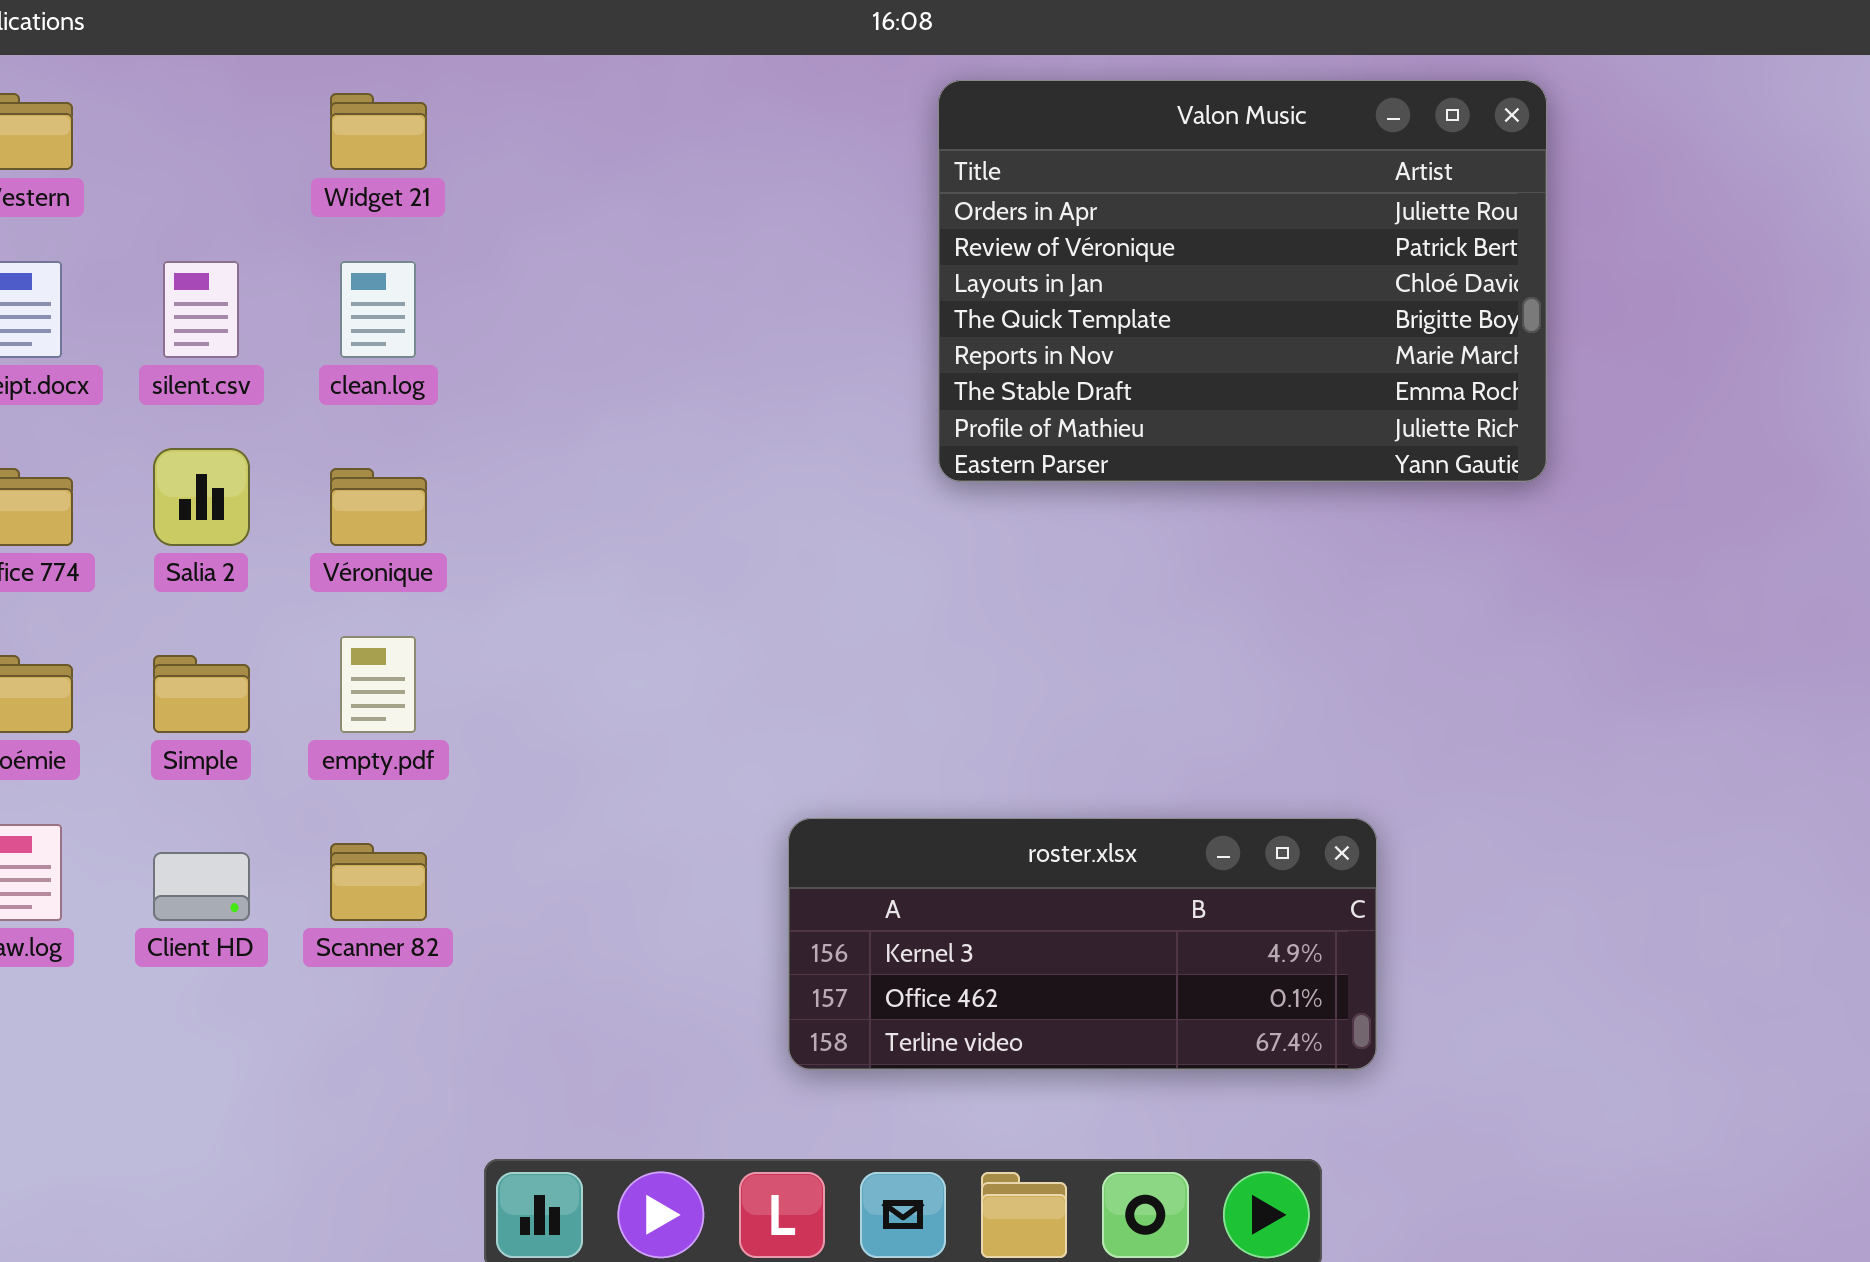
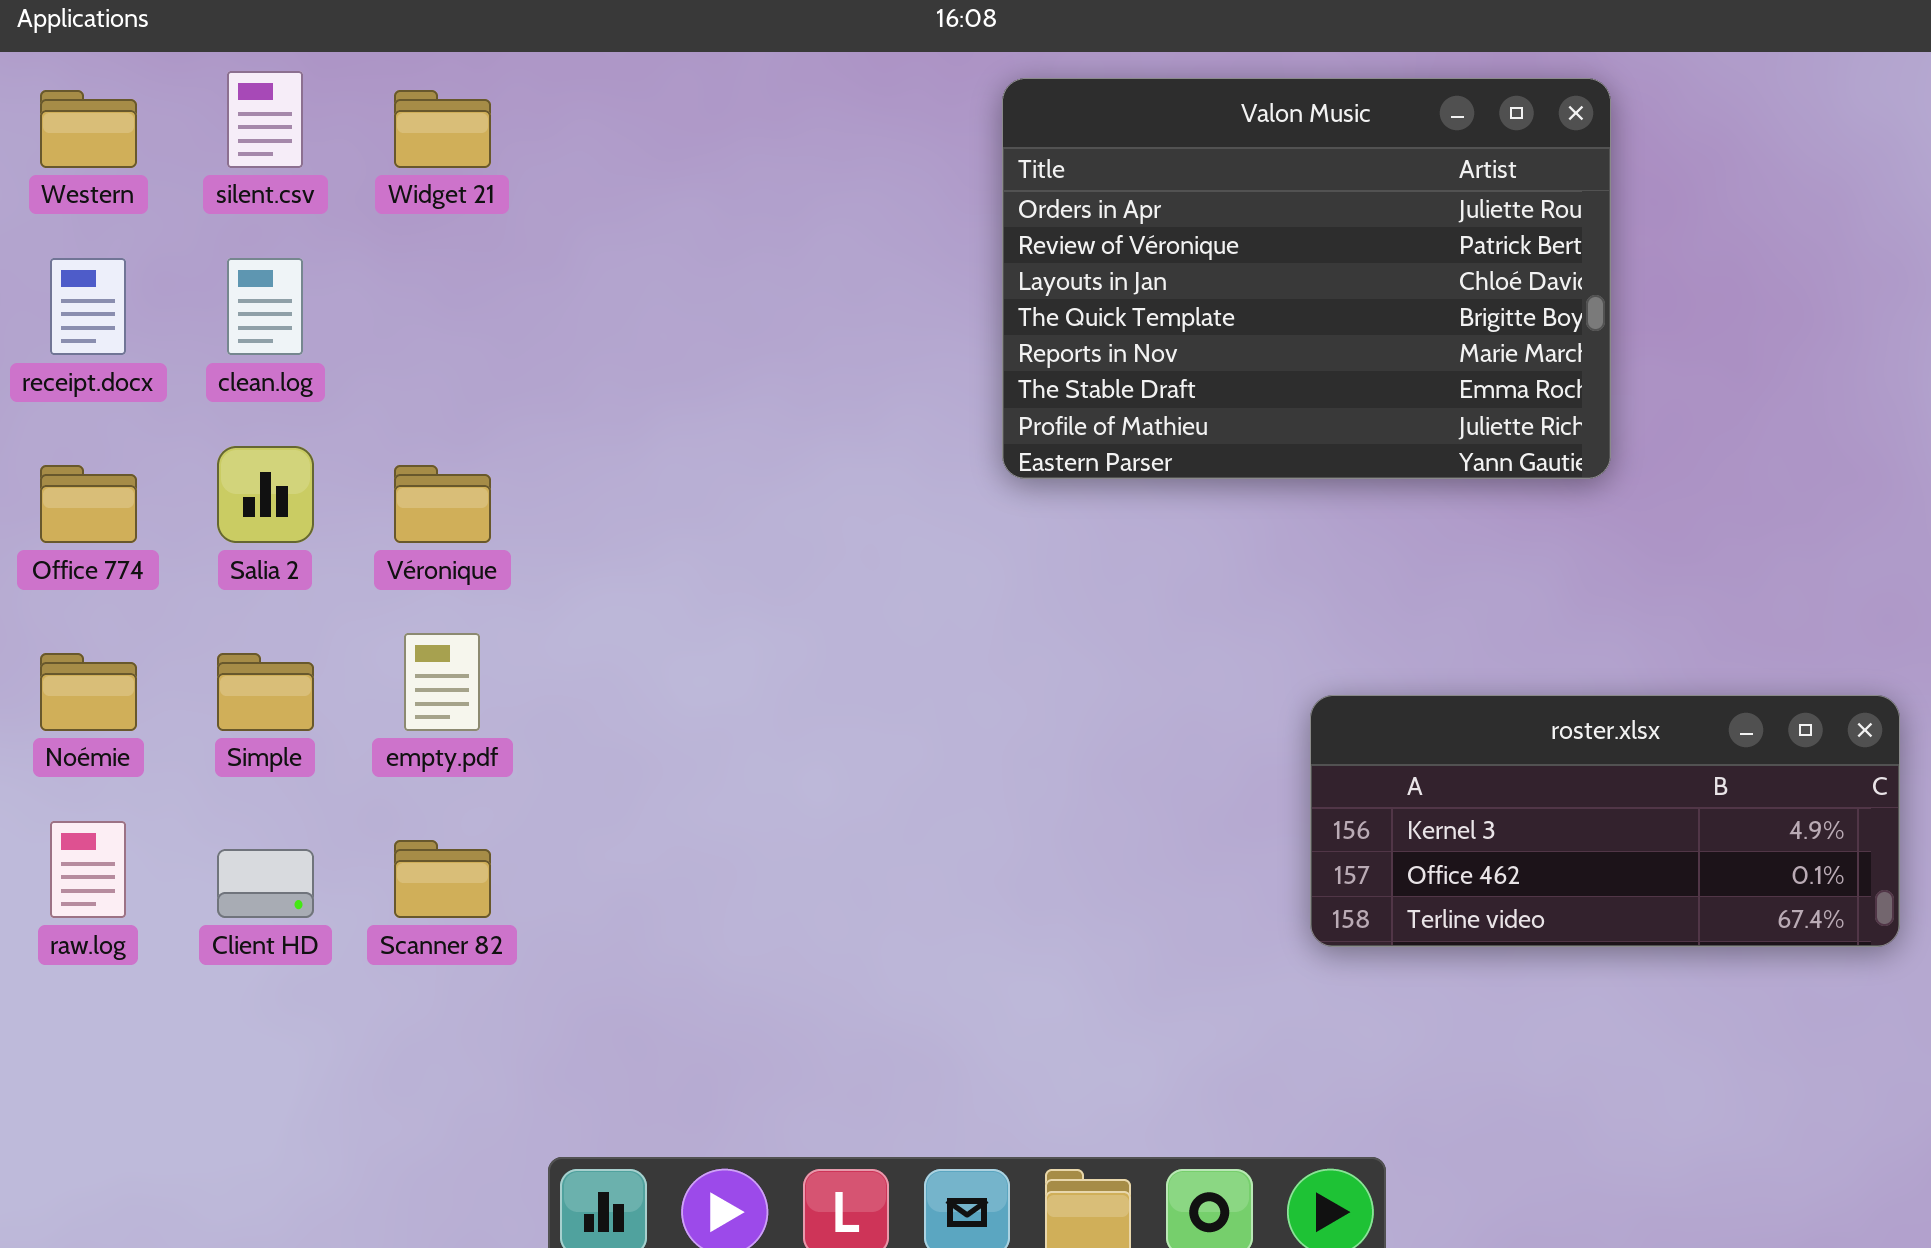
silent.csv: [163,261,239,358] -> [227,71,303,168], moved
clean.log: [340,261,416,358] -> [227,258,303,355], moved
roster.xlsx: [788,818,1377,1070] -> [1310,695,1900,947], moved

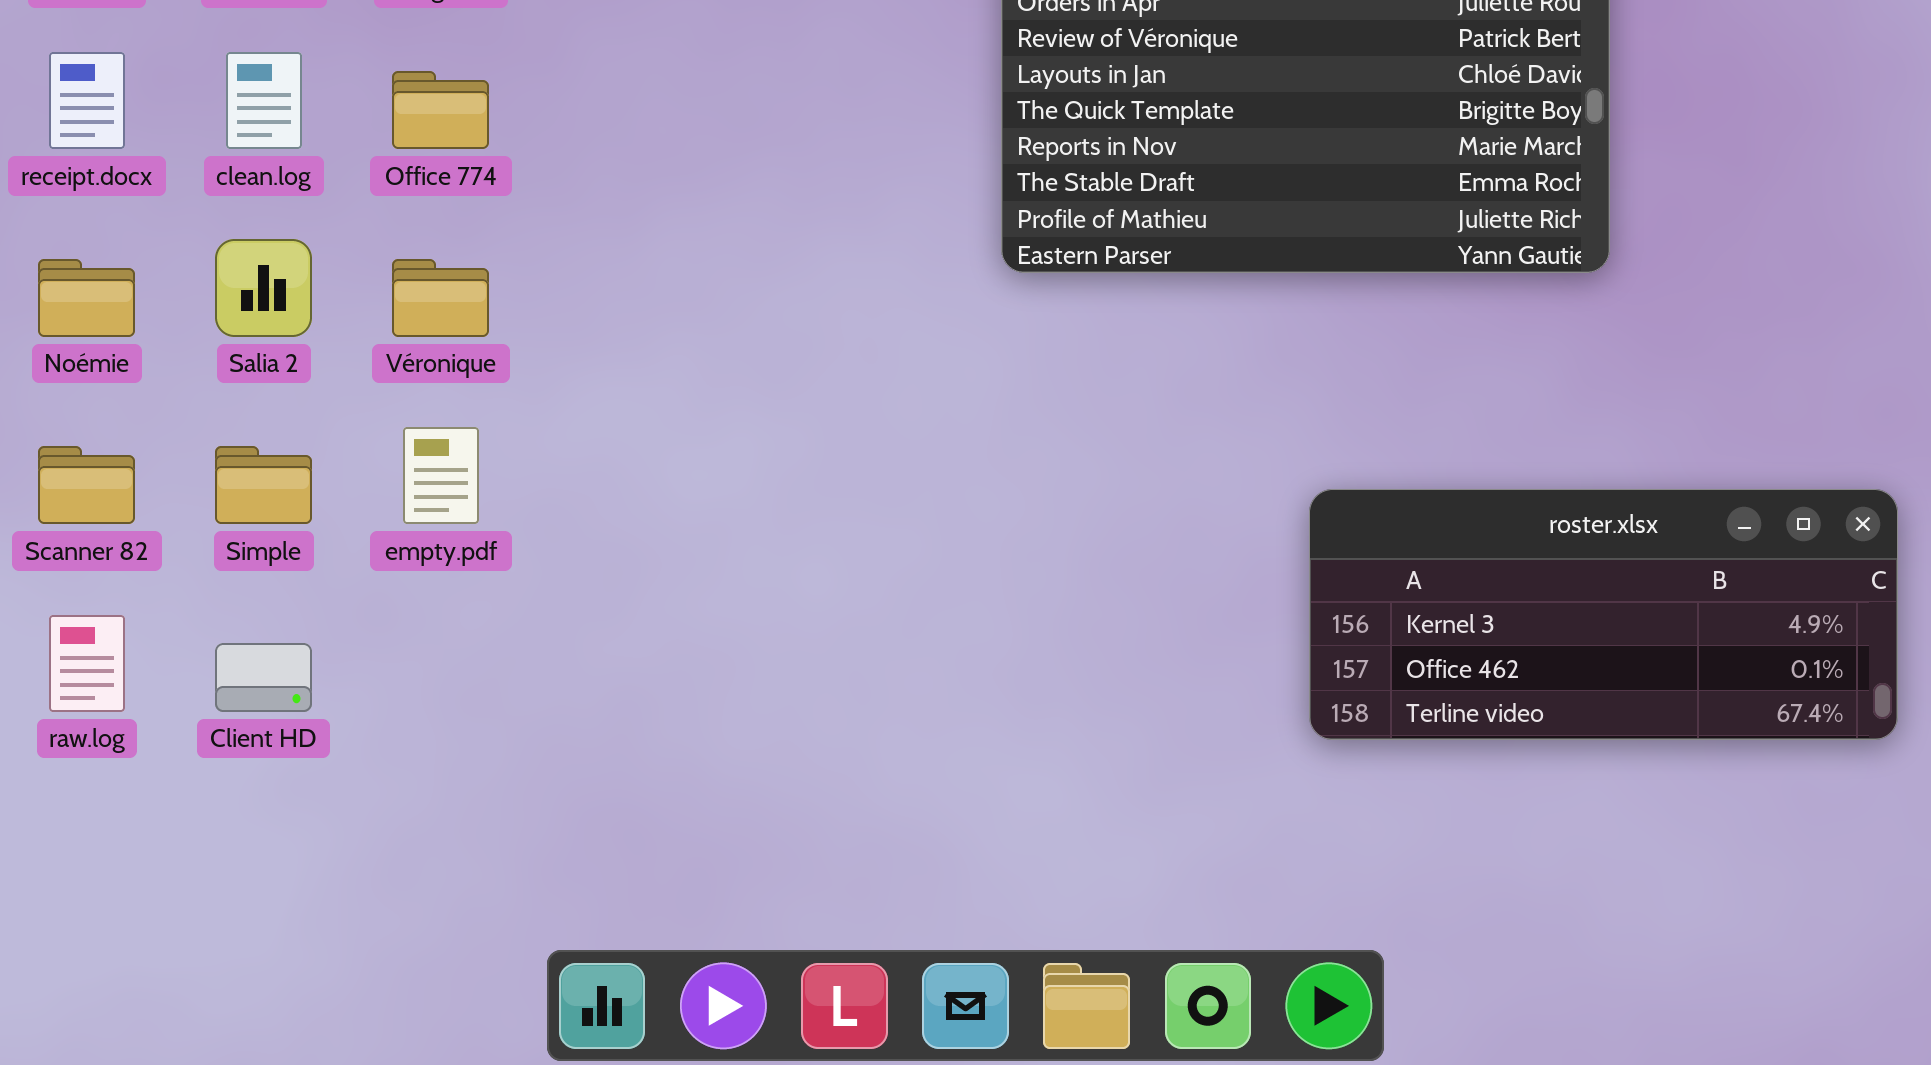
Office 774: [40,465,137,543] -> [392,71,489,149], moved
Noémie: [40,653,137,731] -> [38,259,135,337], moved
Scanner 82: [394,840,491,918] -> [38,446,135,524], moved

